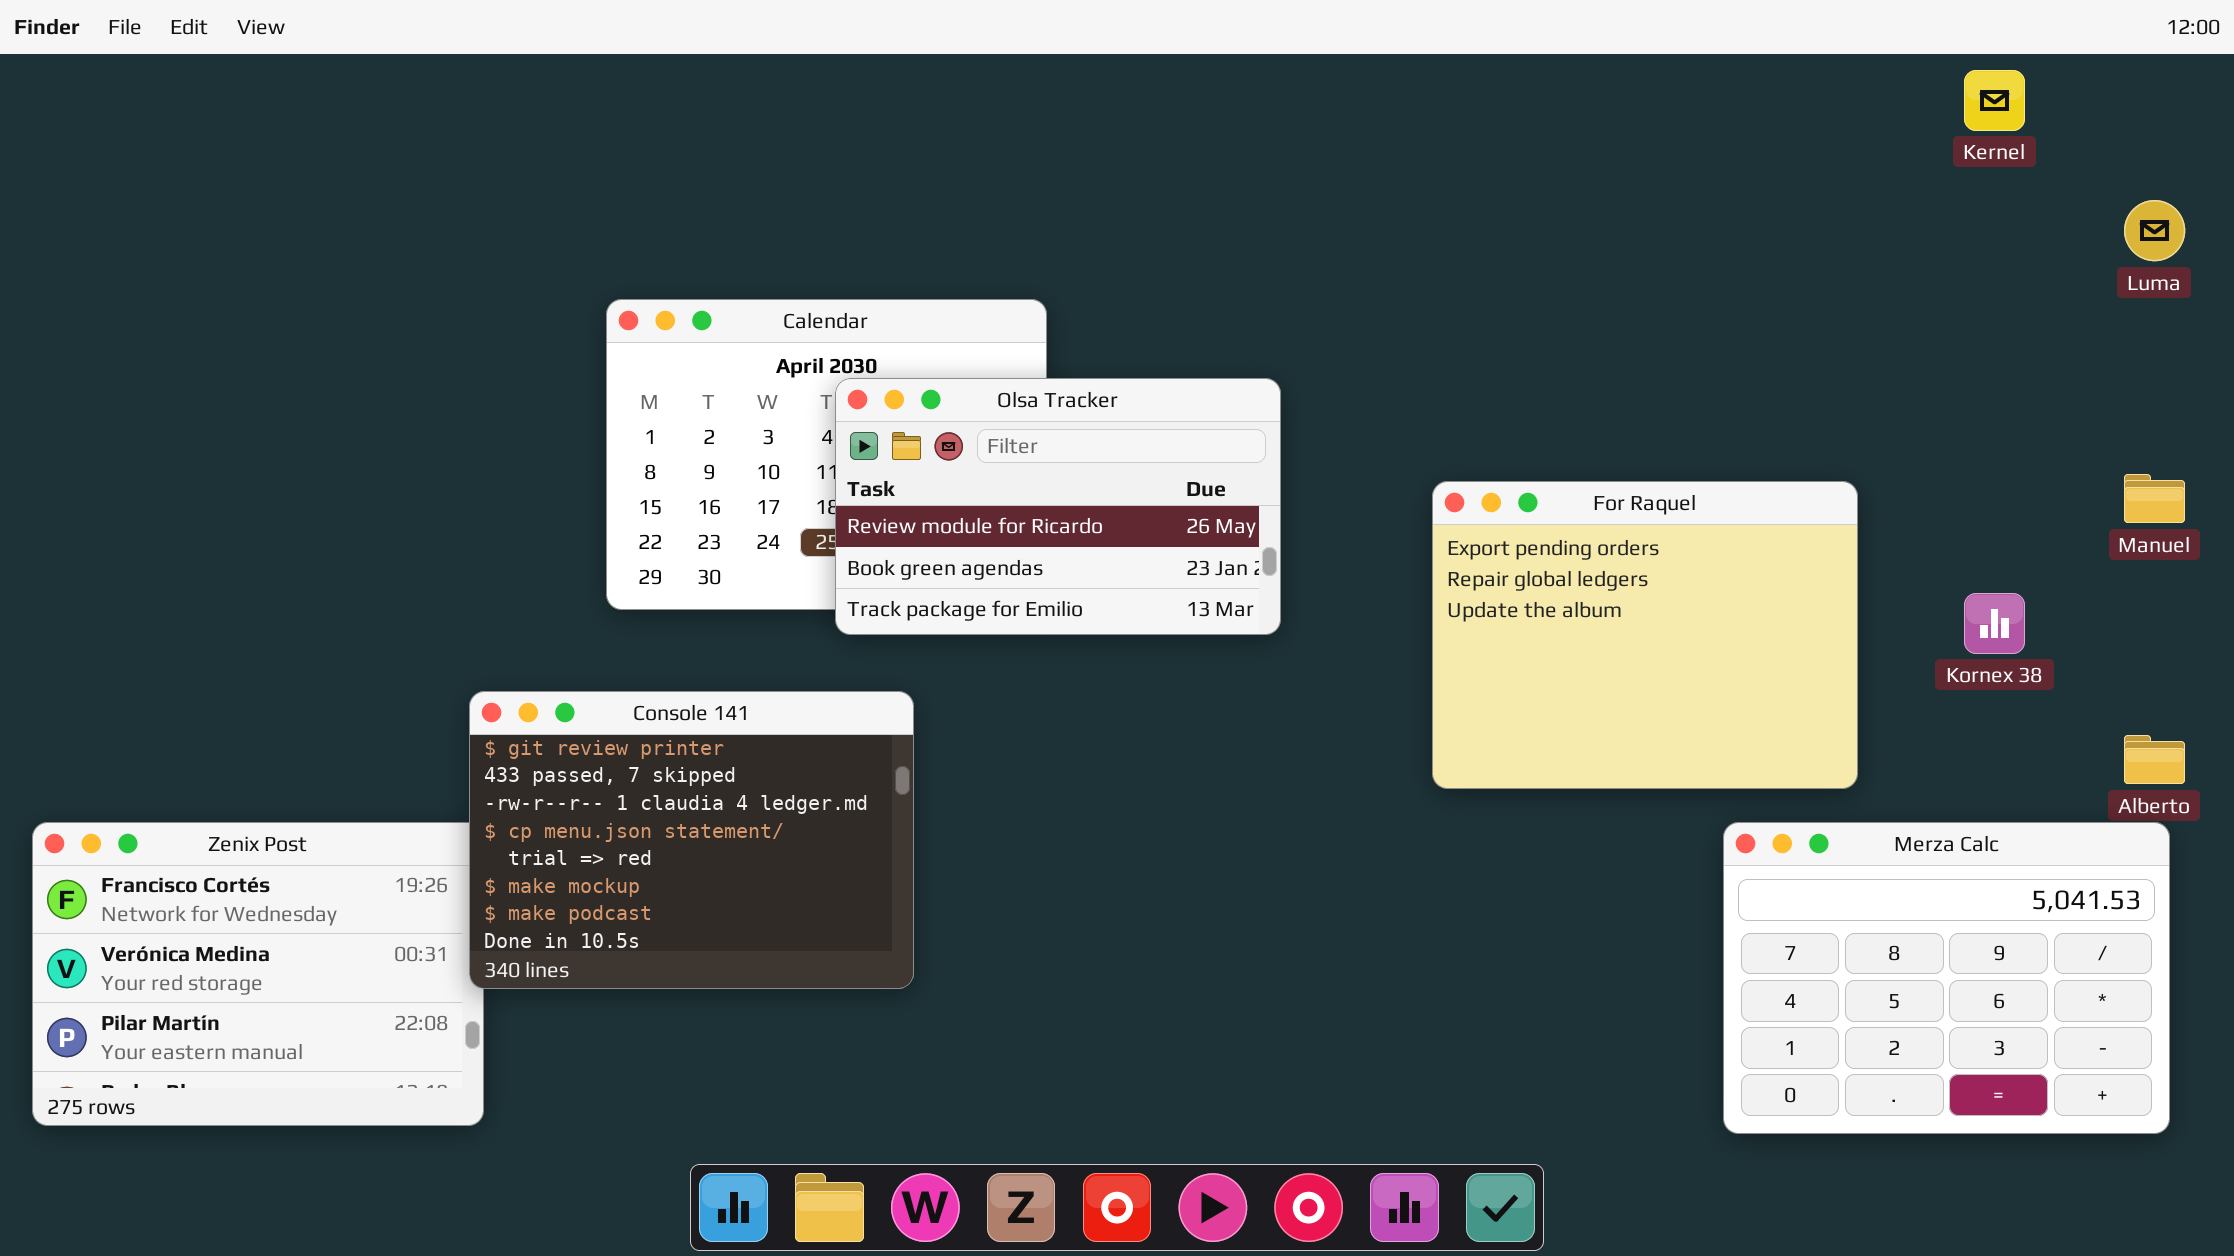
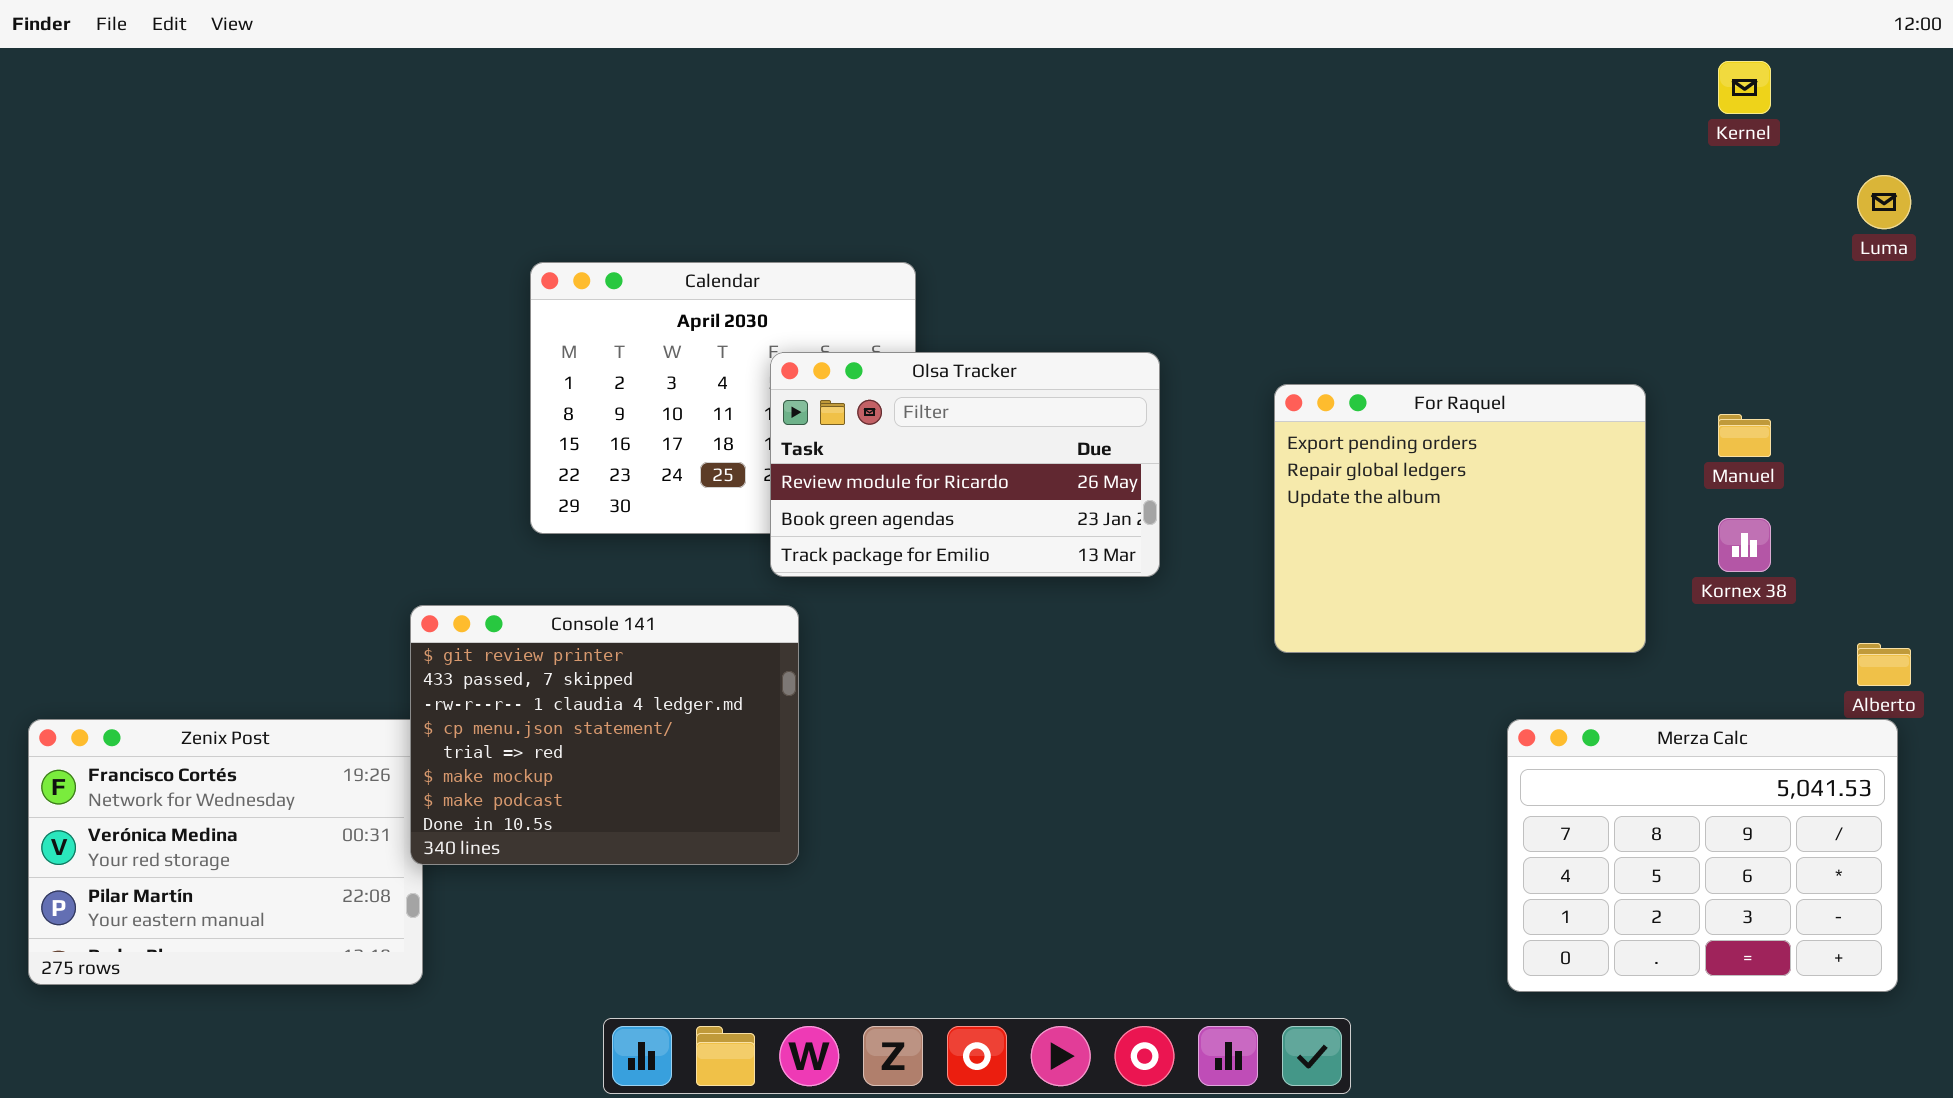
Olsa Tracker: [835,378,1281,635] -> [770,352,1160,577], moved
Manuel: [2124,474,2185,523] -> [1718,414,1771,457], moved
For Raquel: [1432,481,1858,789] -> [1274,384,1646,653], moved

